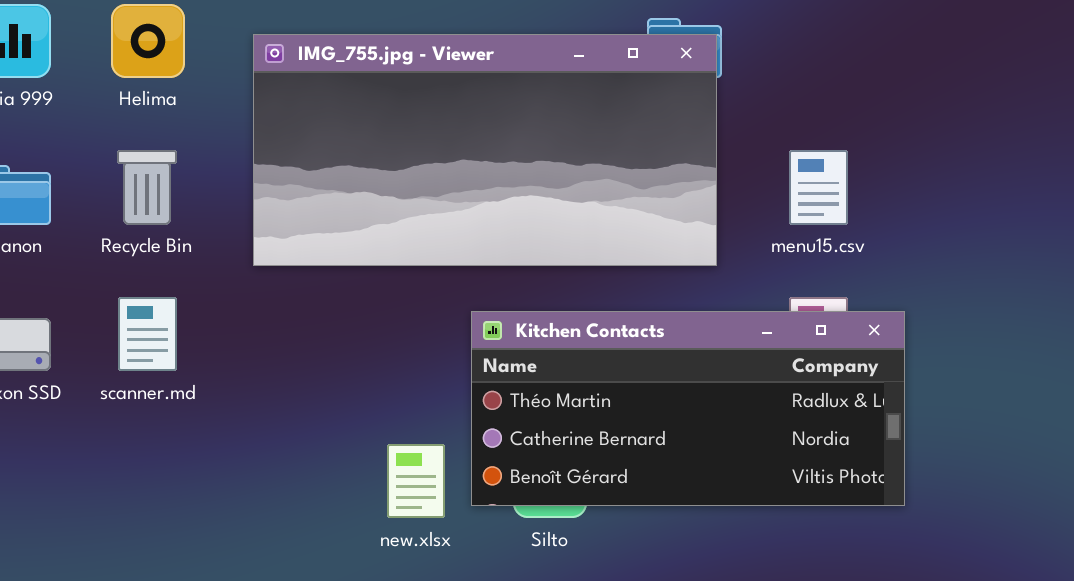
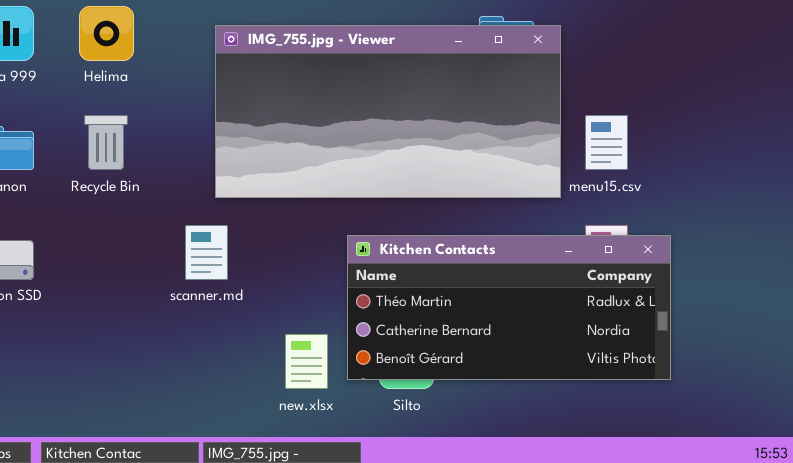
IMG_755.jpg - Viewer: [253,34,717,266] -> [215,25,561,198], moved
scanner.md: [118,297,177,371] -> [185,225,228,280], moved

